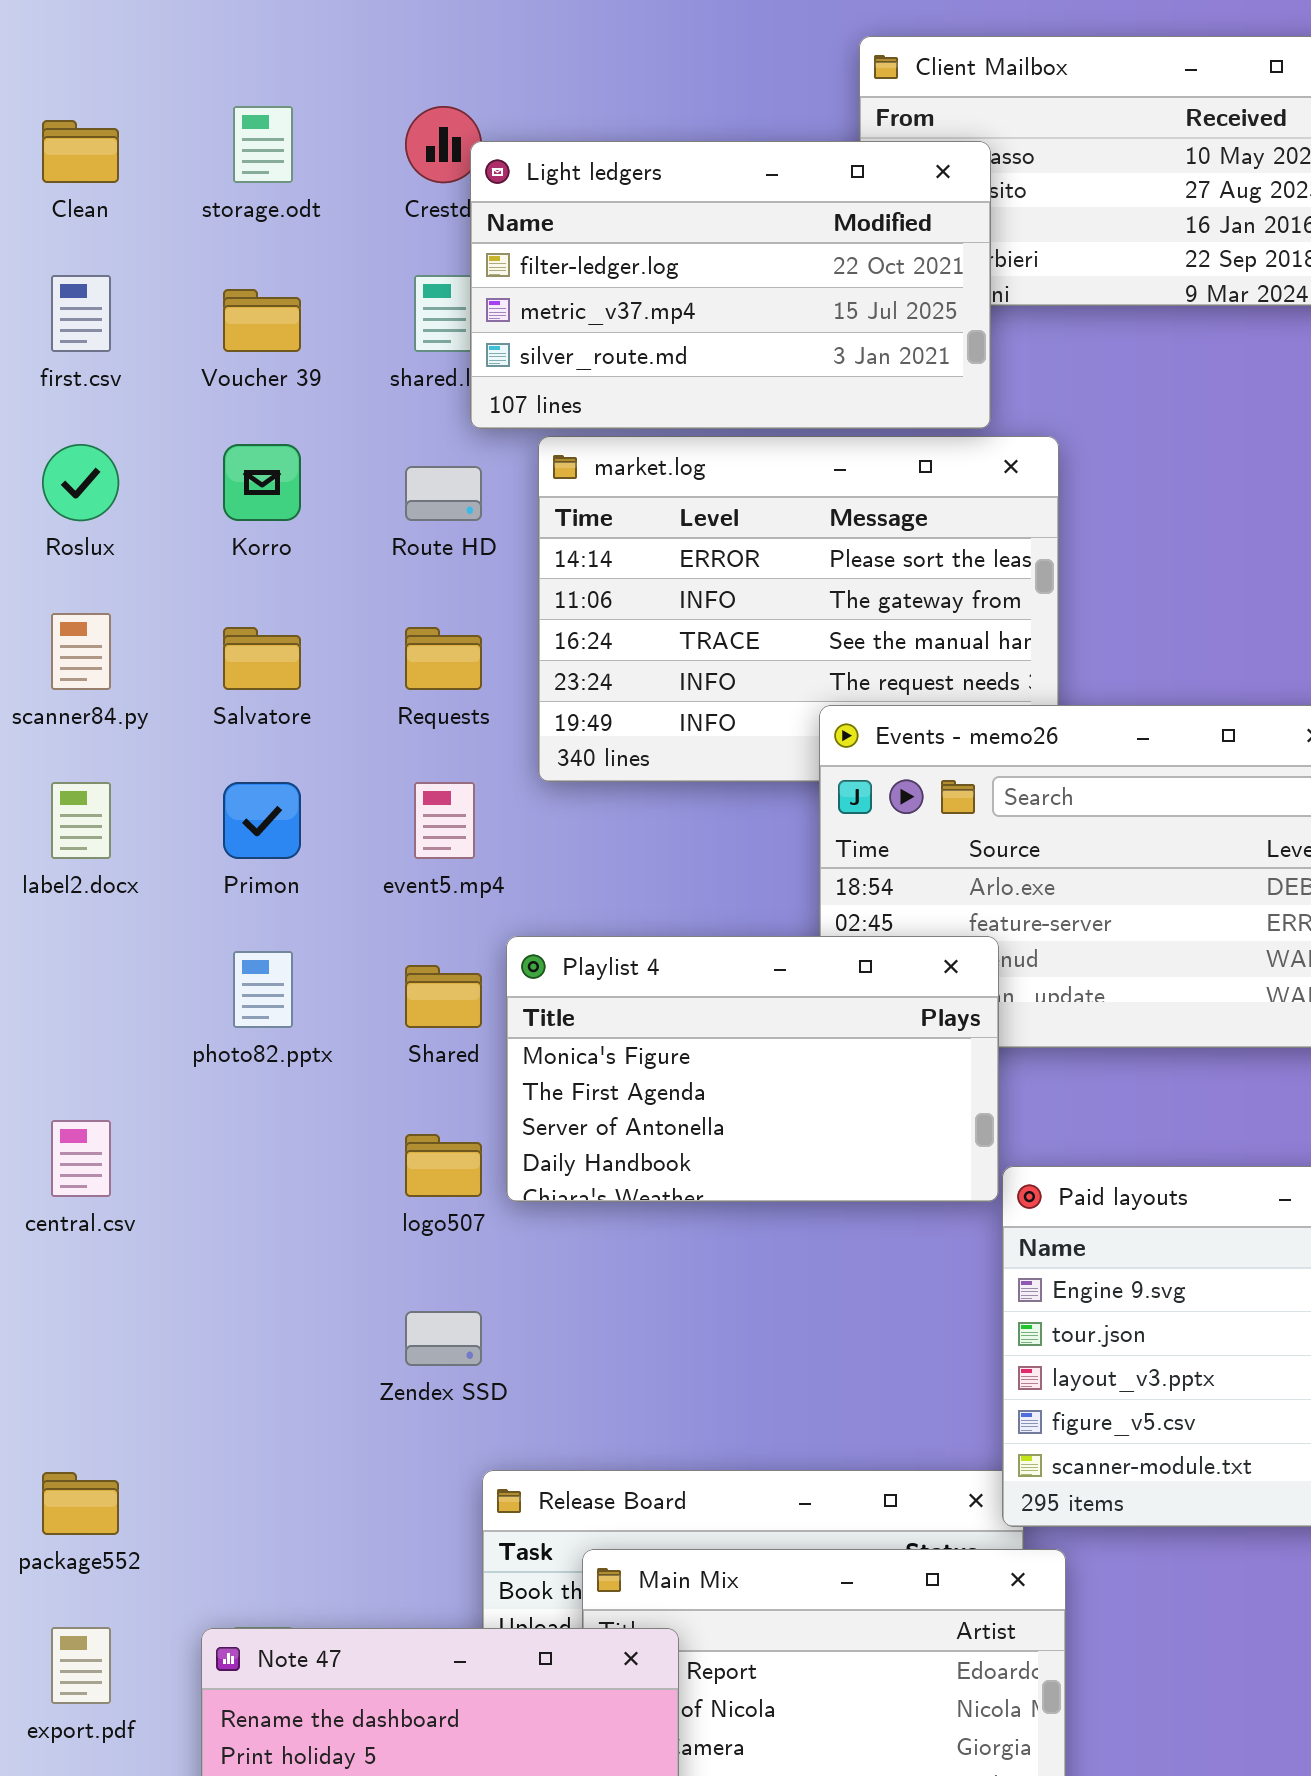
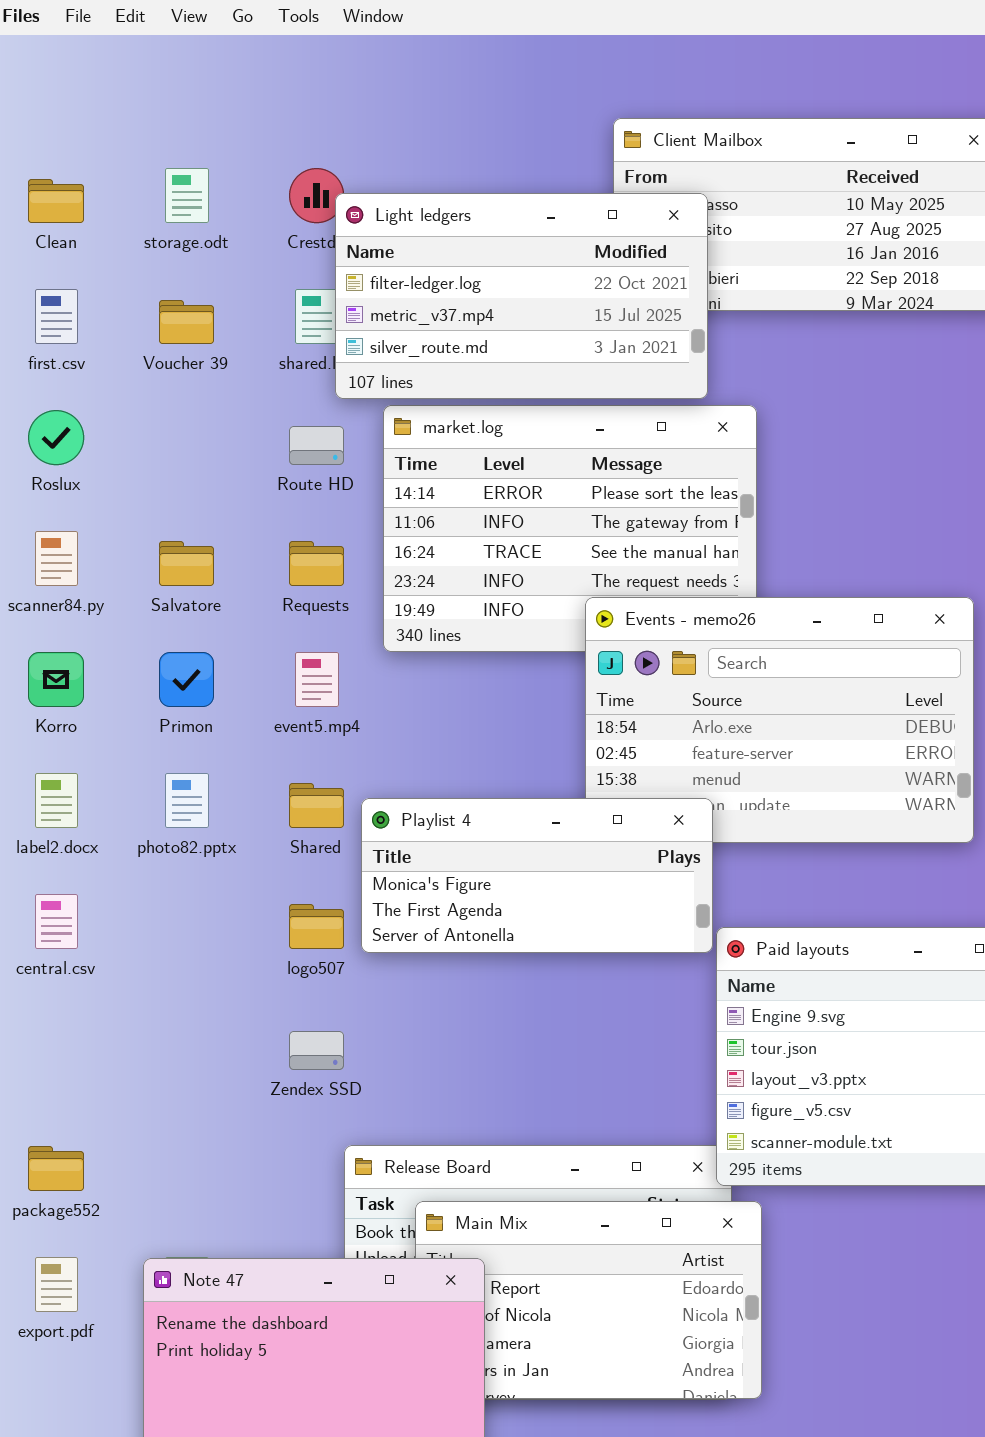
Korro: [223,444,301,521] -> [28,652,84,707], moved
label2.docx: [51,782,111,859] -> [35,773,78,828], moved
Playlist 4: [506,936,999,1202] -> [361,798,713,953], resized

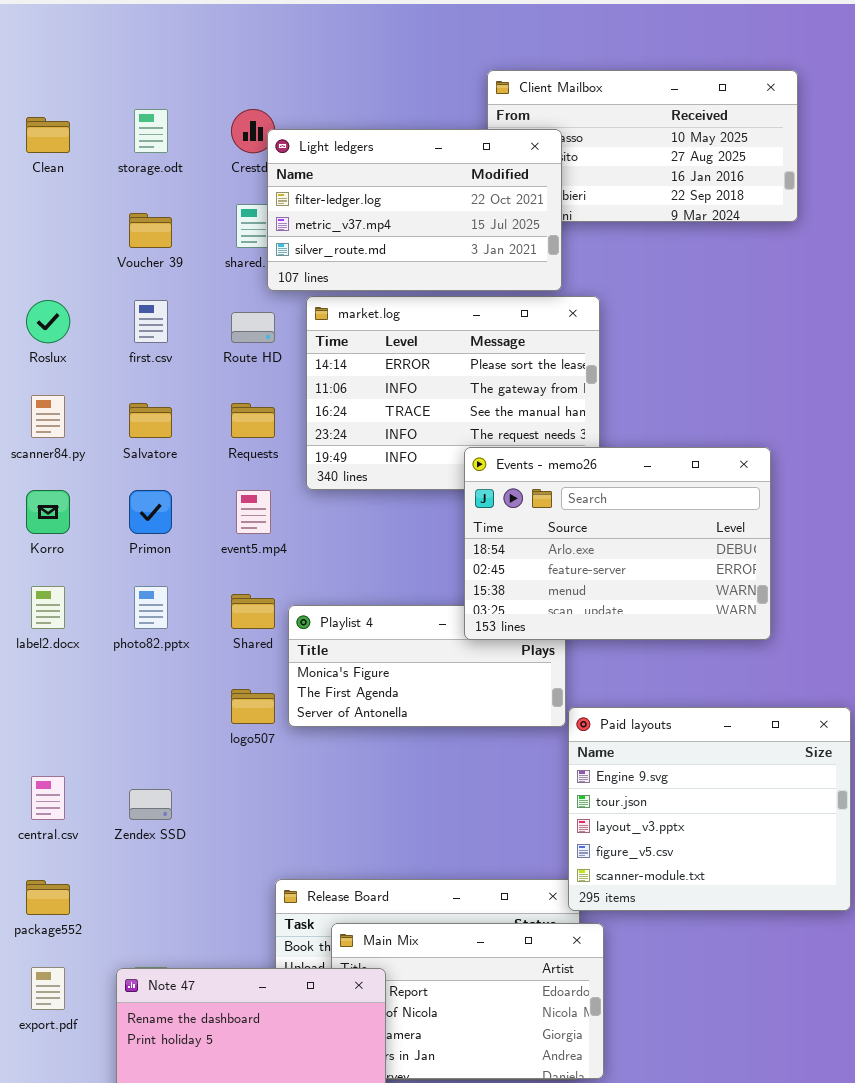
first.csv: [35,289,78,344] -> [134,300,168,343], moved
Events - memo26: [585,597,974,843] -> [464,447,771,640], raised
central.csv: [35,894,78,949] -> [31,776,65,820], moved
Zendex SSD: [289,1031,344,1070] -> [129,789,172,820], moved

